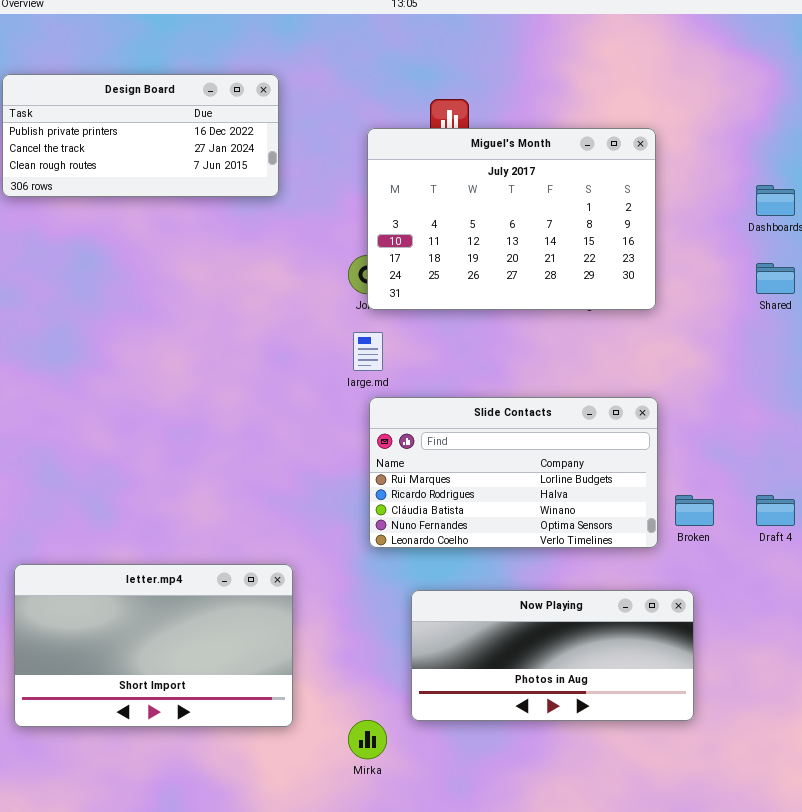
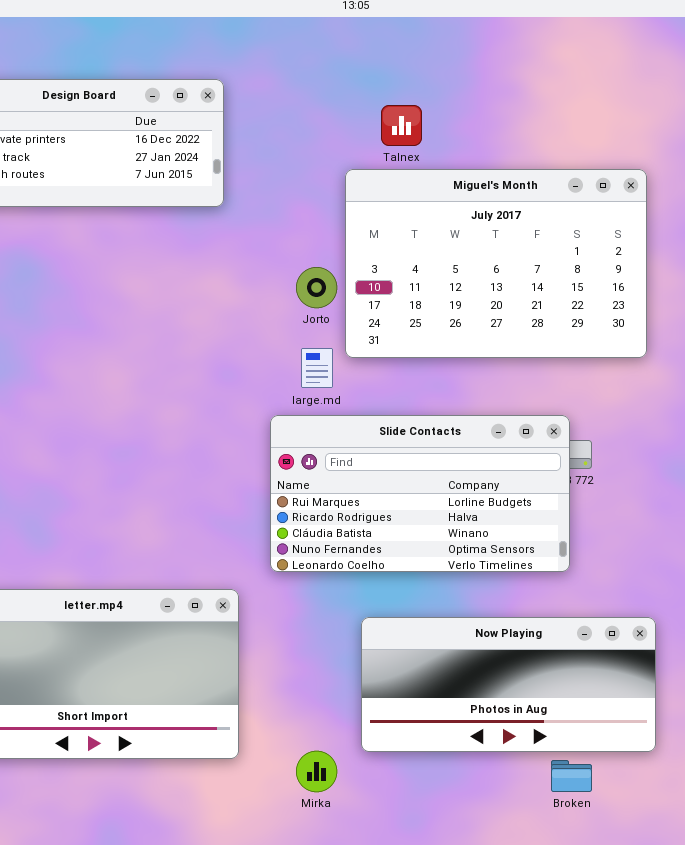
Miguel's Month: [367,128,656,310] -> [345,169,647,358], moved
Slide Contacts: [369,397,658,548] -> [270,415,570,572], moved
Broken: [675,495,714,526] -> [551,760,592,792], moved

